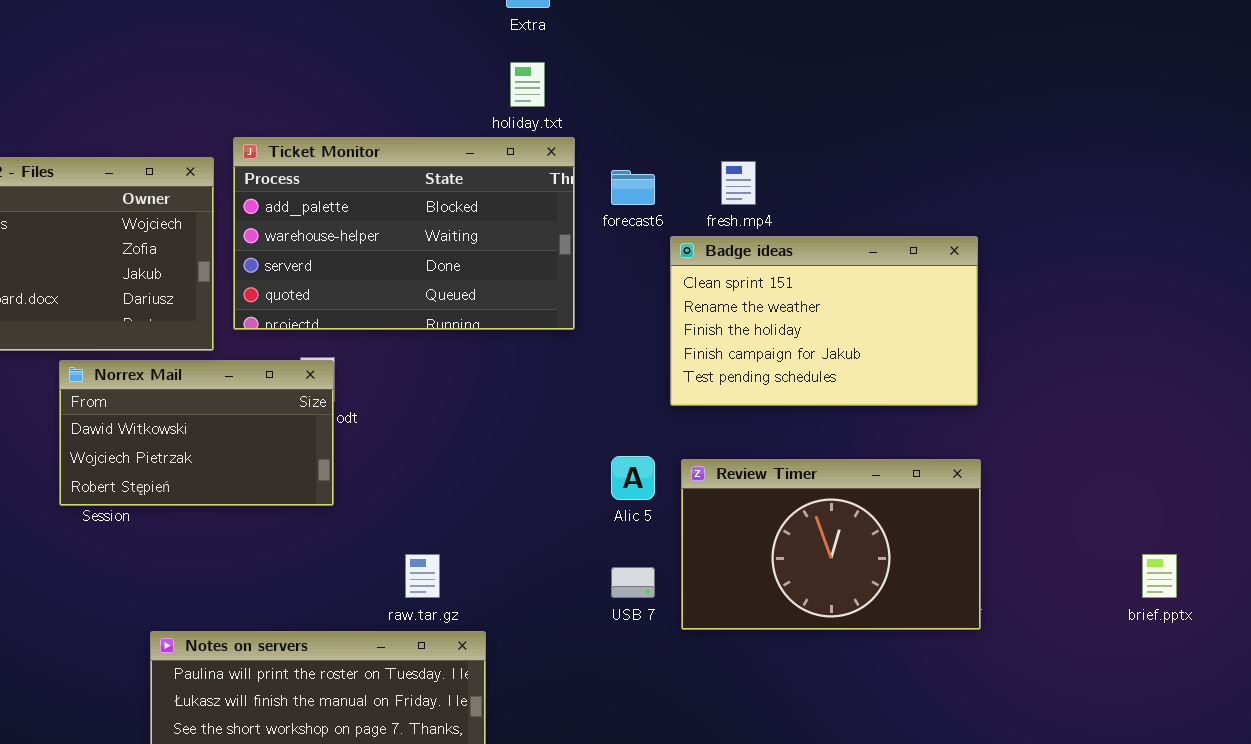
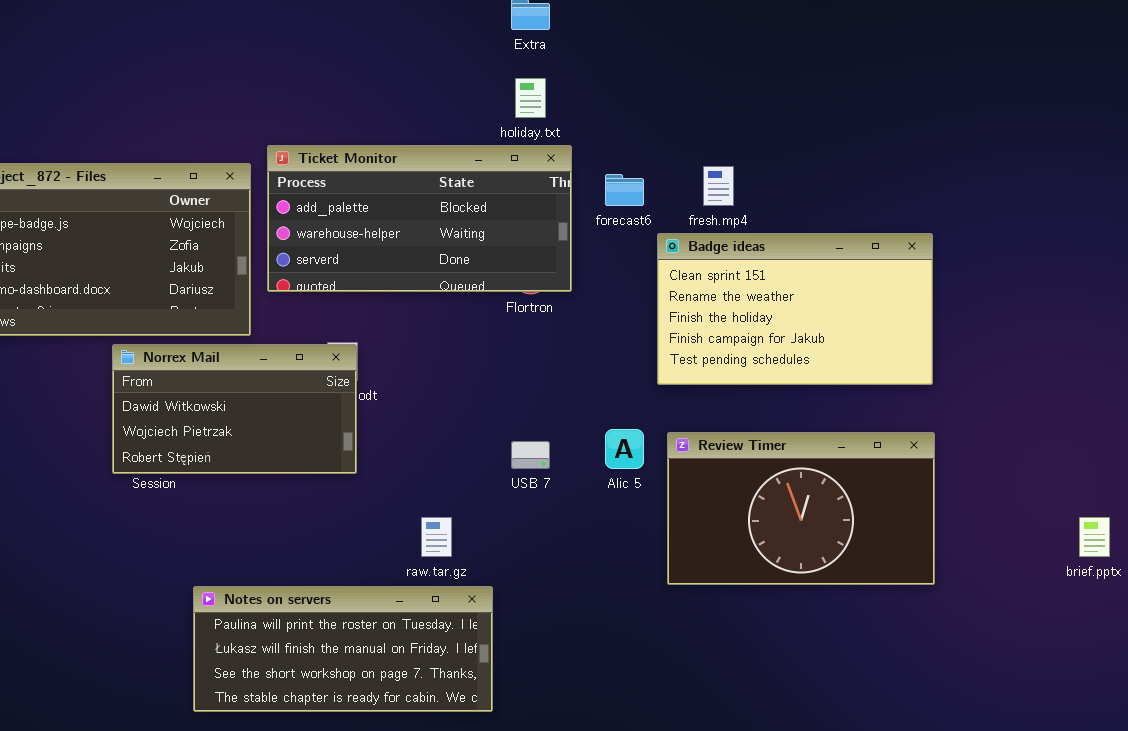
Ticket Monitor: [233,137,575,330] -> [267,145,572,292], resized
USB 7: [611,567,655,598] -> [511,441,550,469], moved

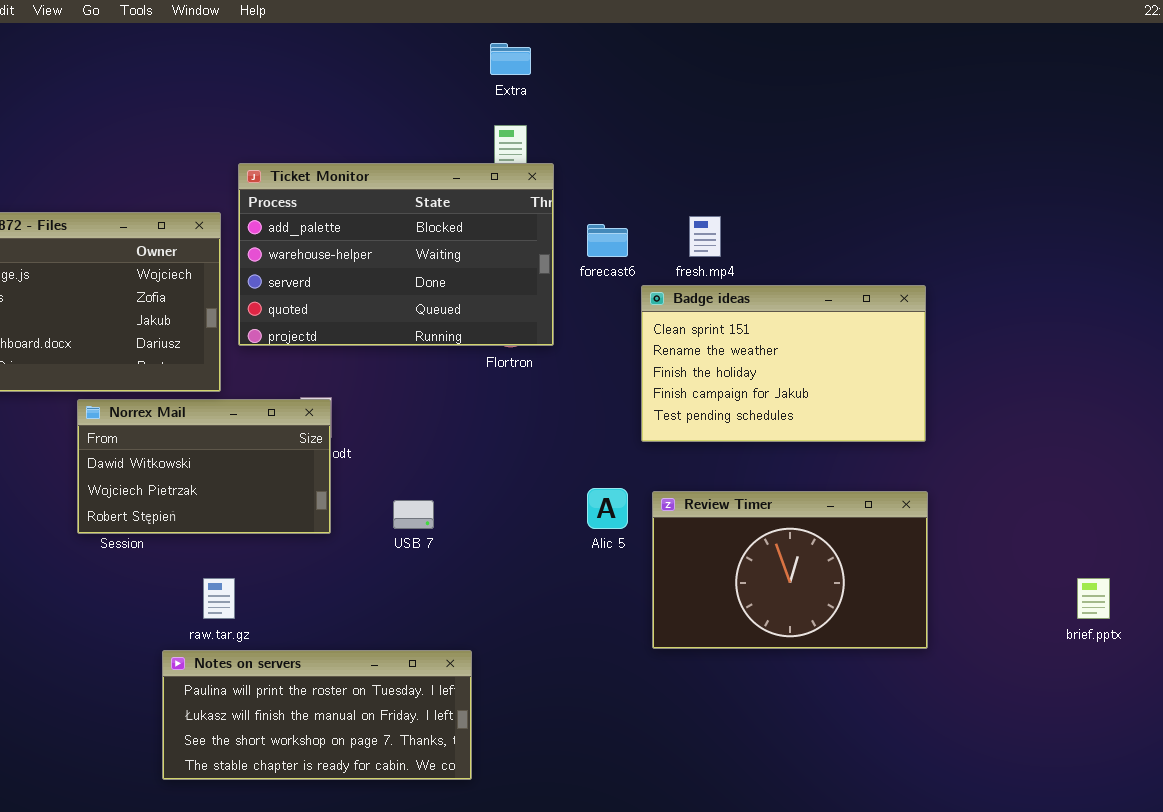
Ticket Monitor: [267,145,572,292] -> [238,163,554,346], resized
USB 7: [511,441,550,469] -> [393,500,434,529], moved
raw.tar.gz: [421,517,452,557] -> [203,578,235,619], moved

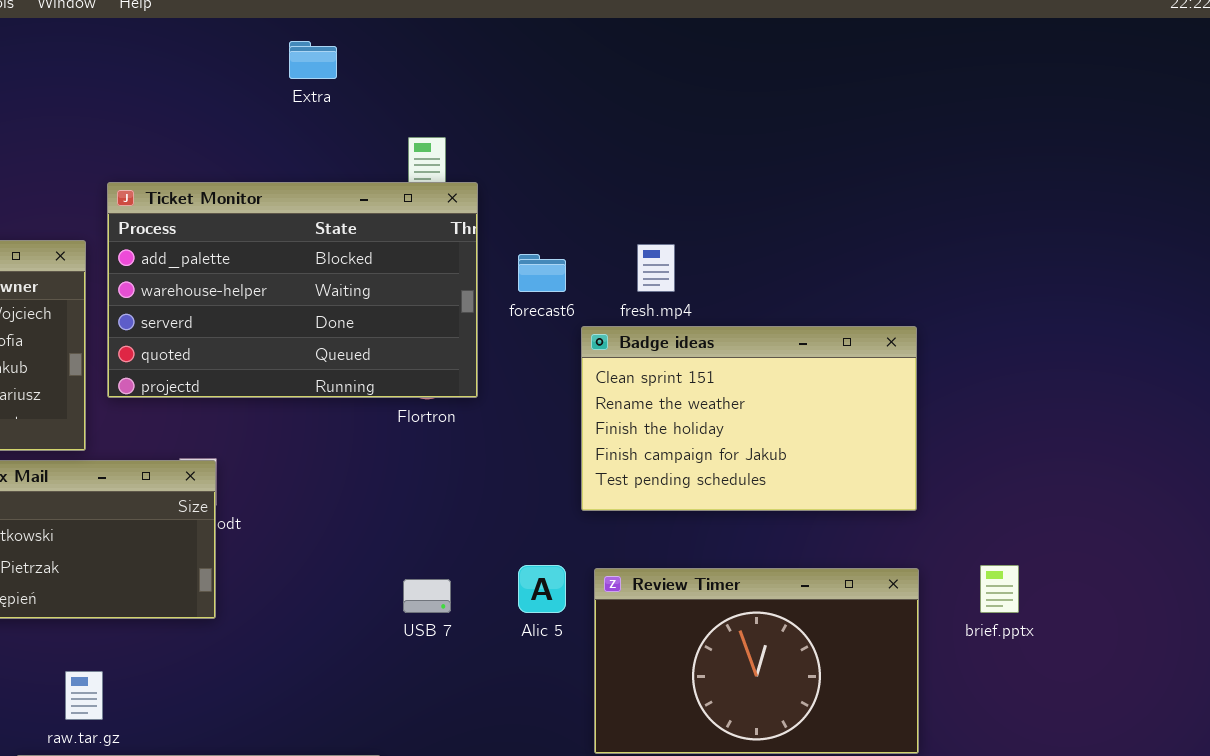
Extra: [490,43,531,75] -> [289,41,337,79], moved
USB 7: [393,500,434,529] -> [403,579,451,613], moved
brief.pptx: [1077,578,1110,619] -> [980,565,1019,613], moved

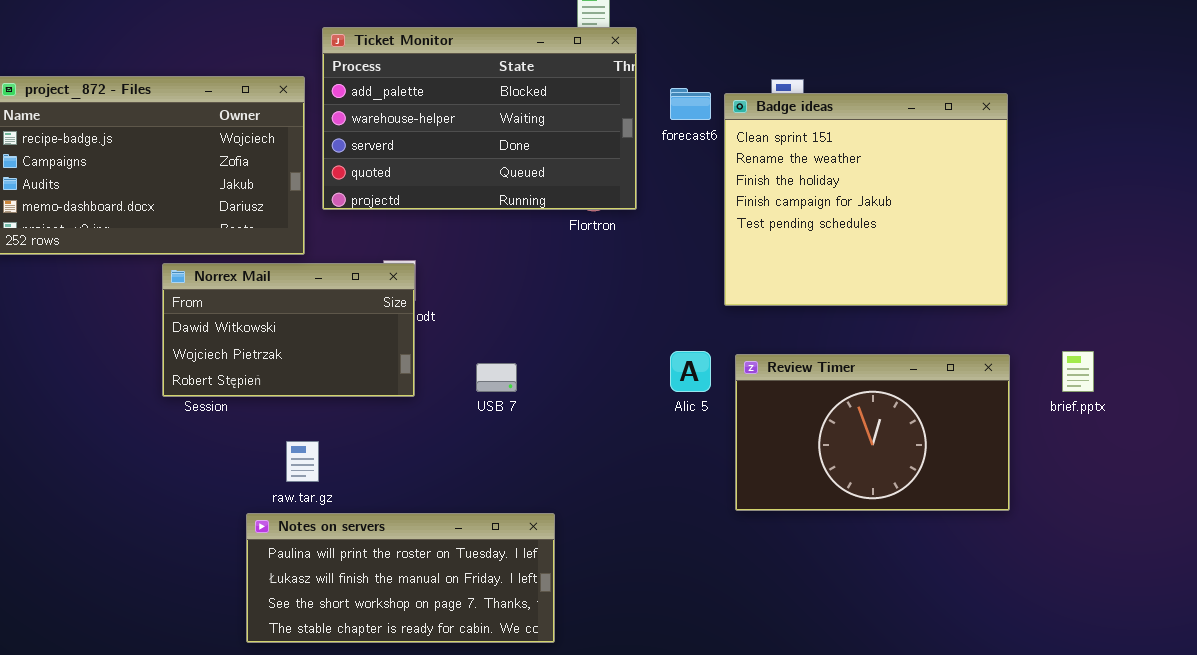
Badge ideas: [581,326,917,511] -> [724,93,1008,306], resized
USB 7: [403,579,451,613] -> [476,363,517,392], moved

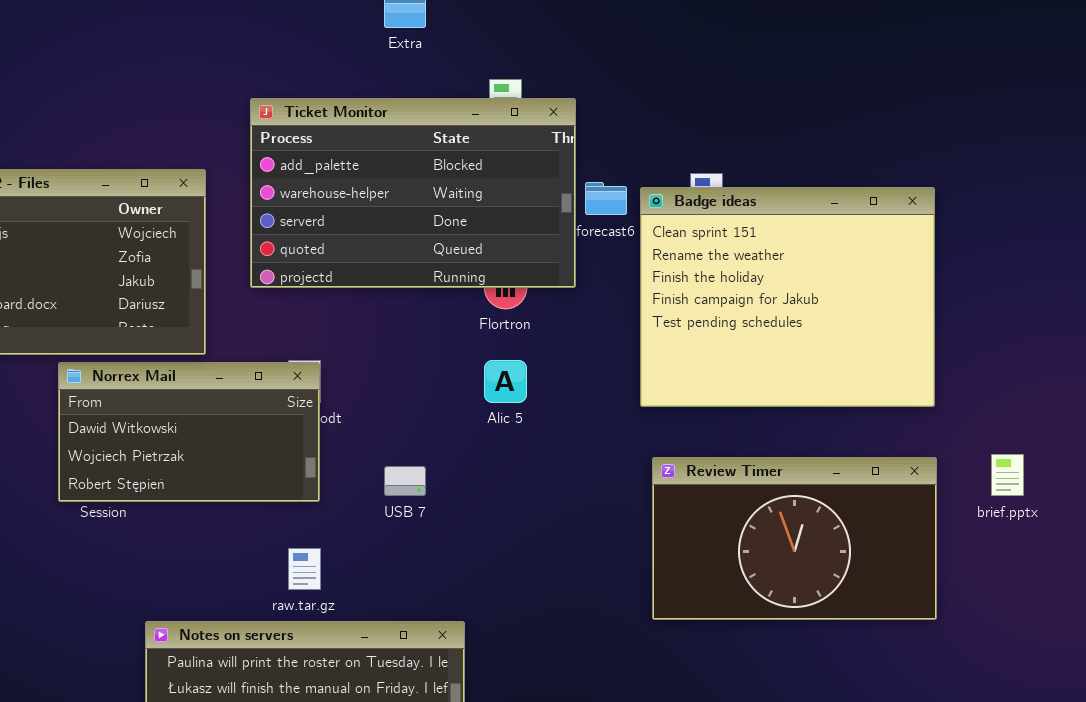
Ticket Monitor: [322,27,637,210] -> [250,98,576,288], moved
Alic 5: [670,351,711,392] -> [484,360,527,403], moved
raw.tar.gz: [286,441,319,482] -> [288,548,321,590], moved

